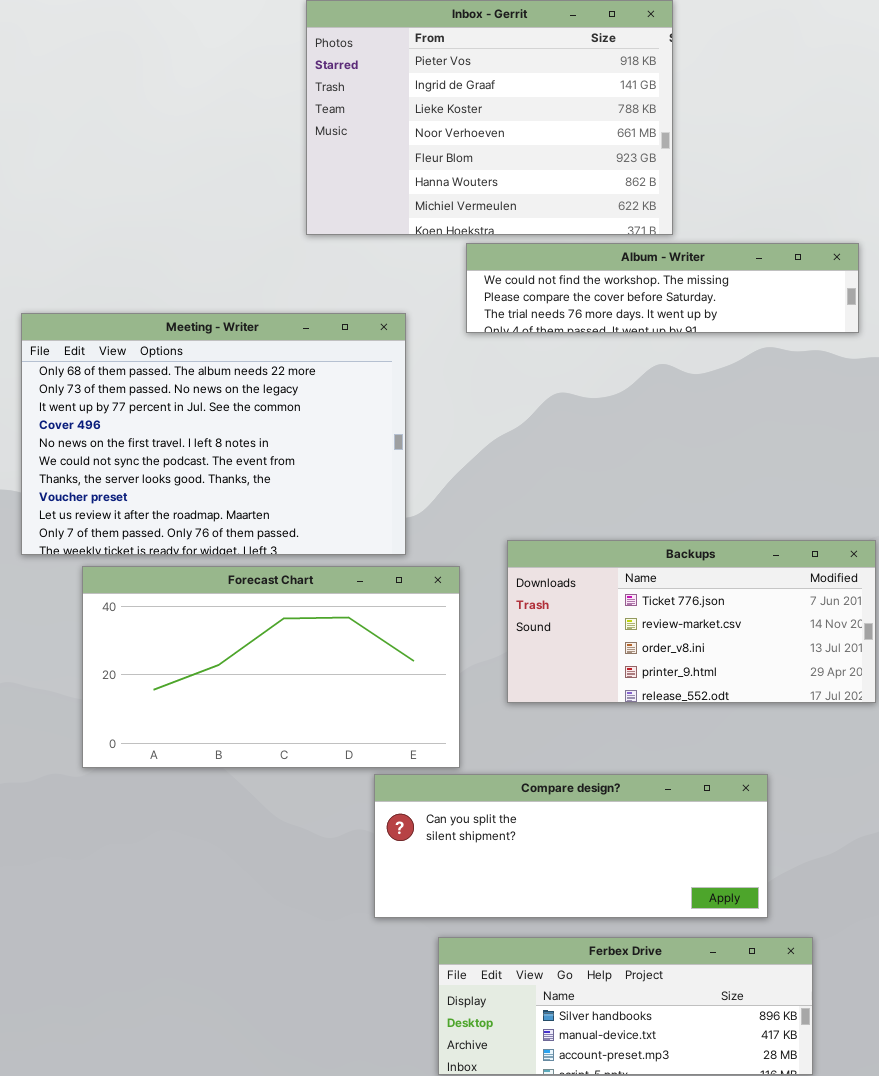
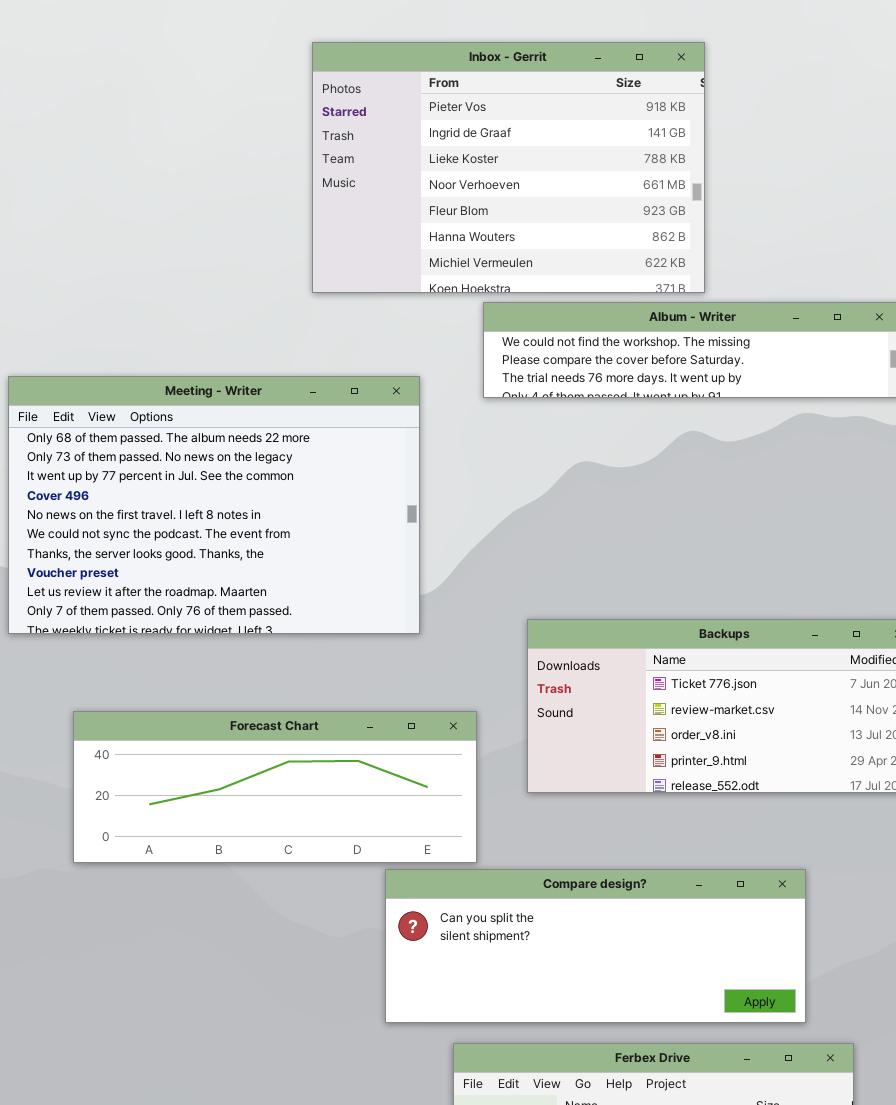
Forecast Chart: [82,566,460,768] -> [73,711,477,863], resized

